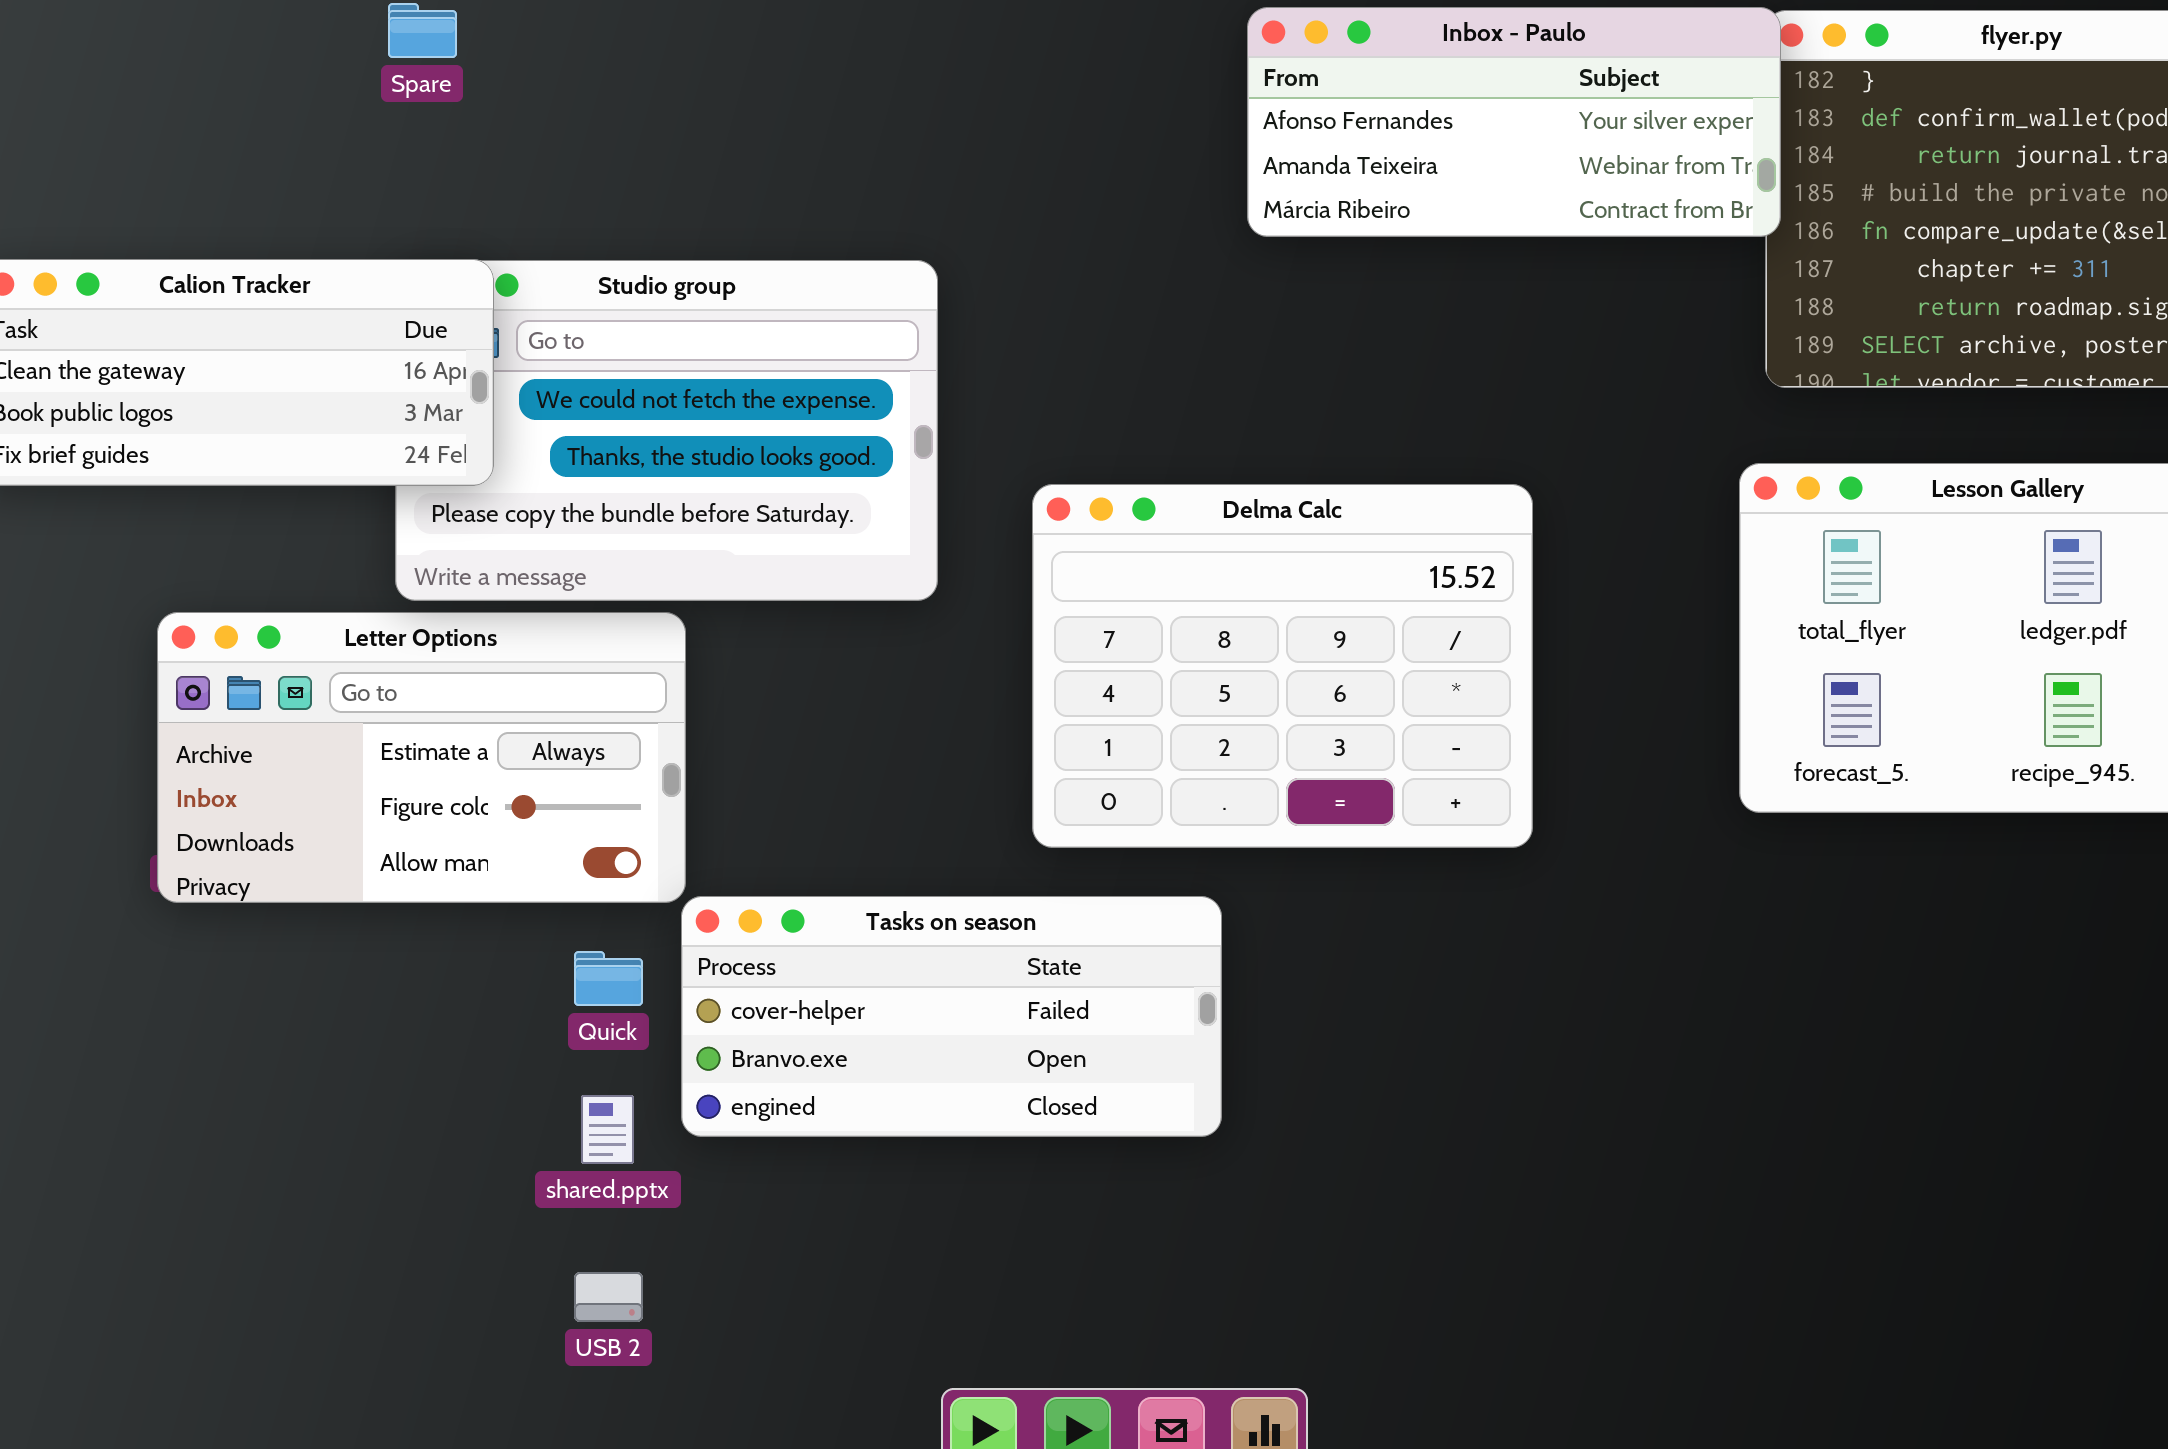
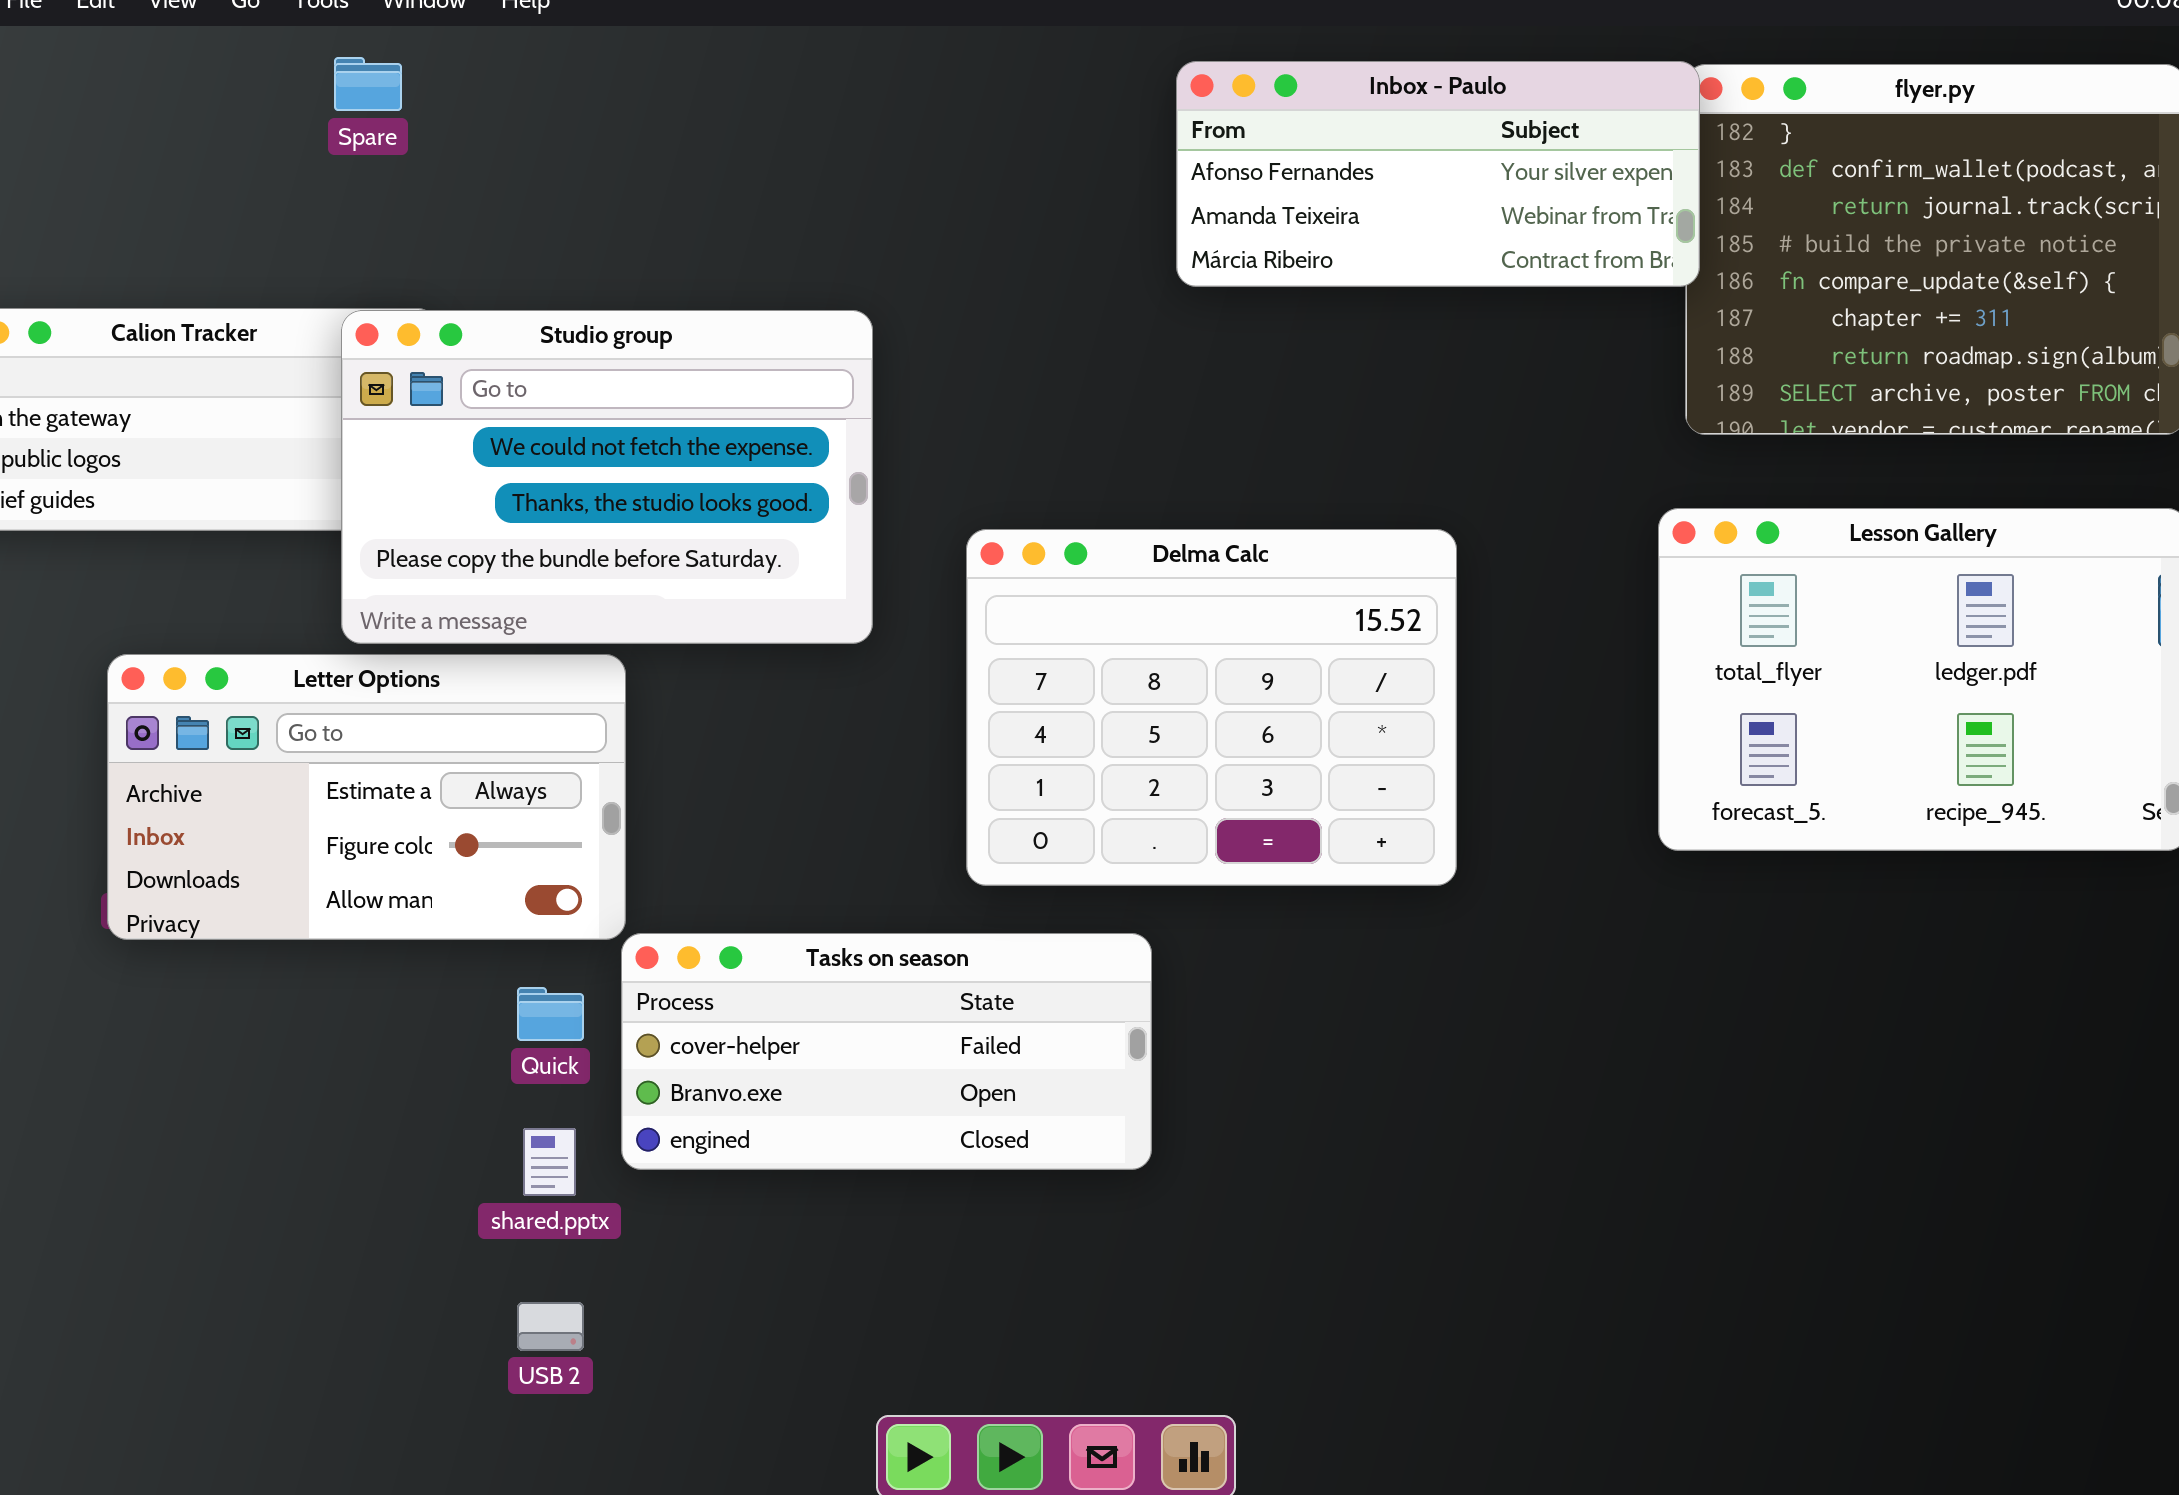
Studio group: [395,260,938,601] -> [341,310,873,644], raised

